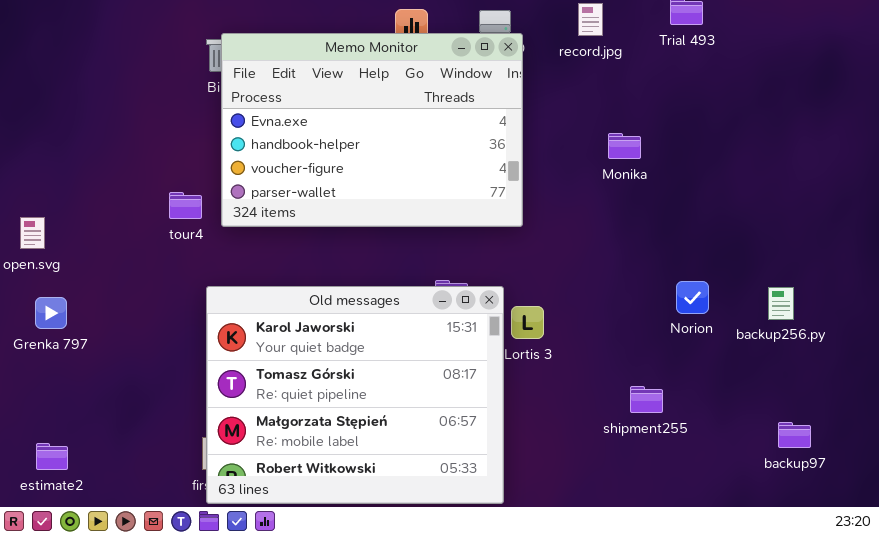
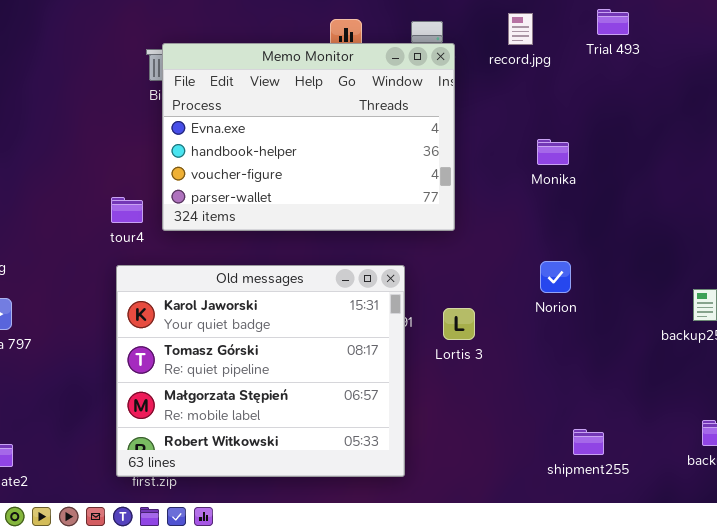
Norion: [676,281,709,314] -> [540,261,571,293], moved
Old messages: [206,286,504,504] -> [116,265,405,477], moved
shipment255: [630,386,663,413] -> [573,429,604,455], moved

